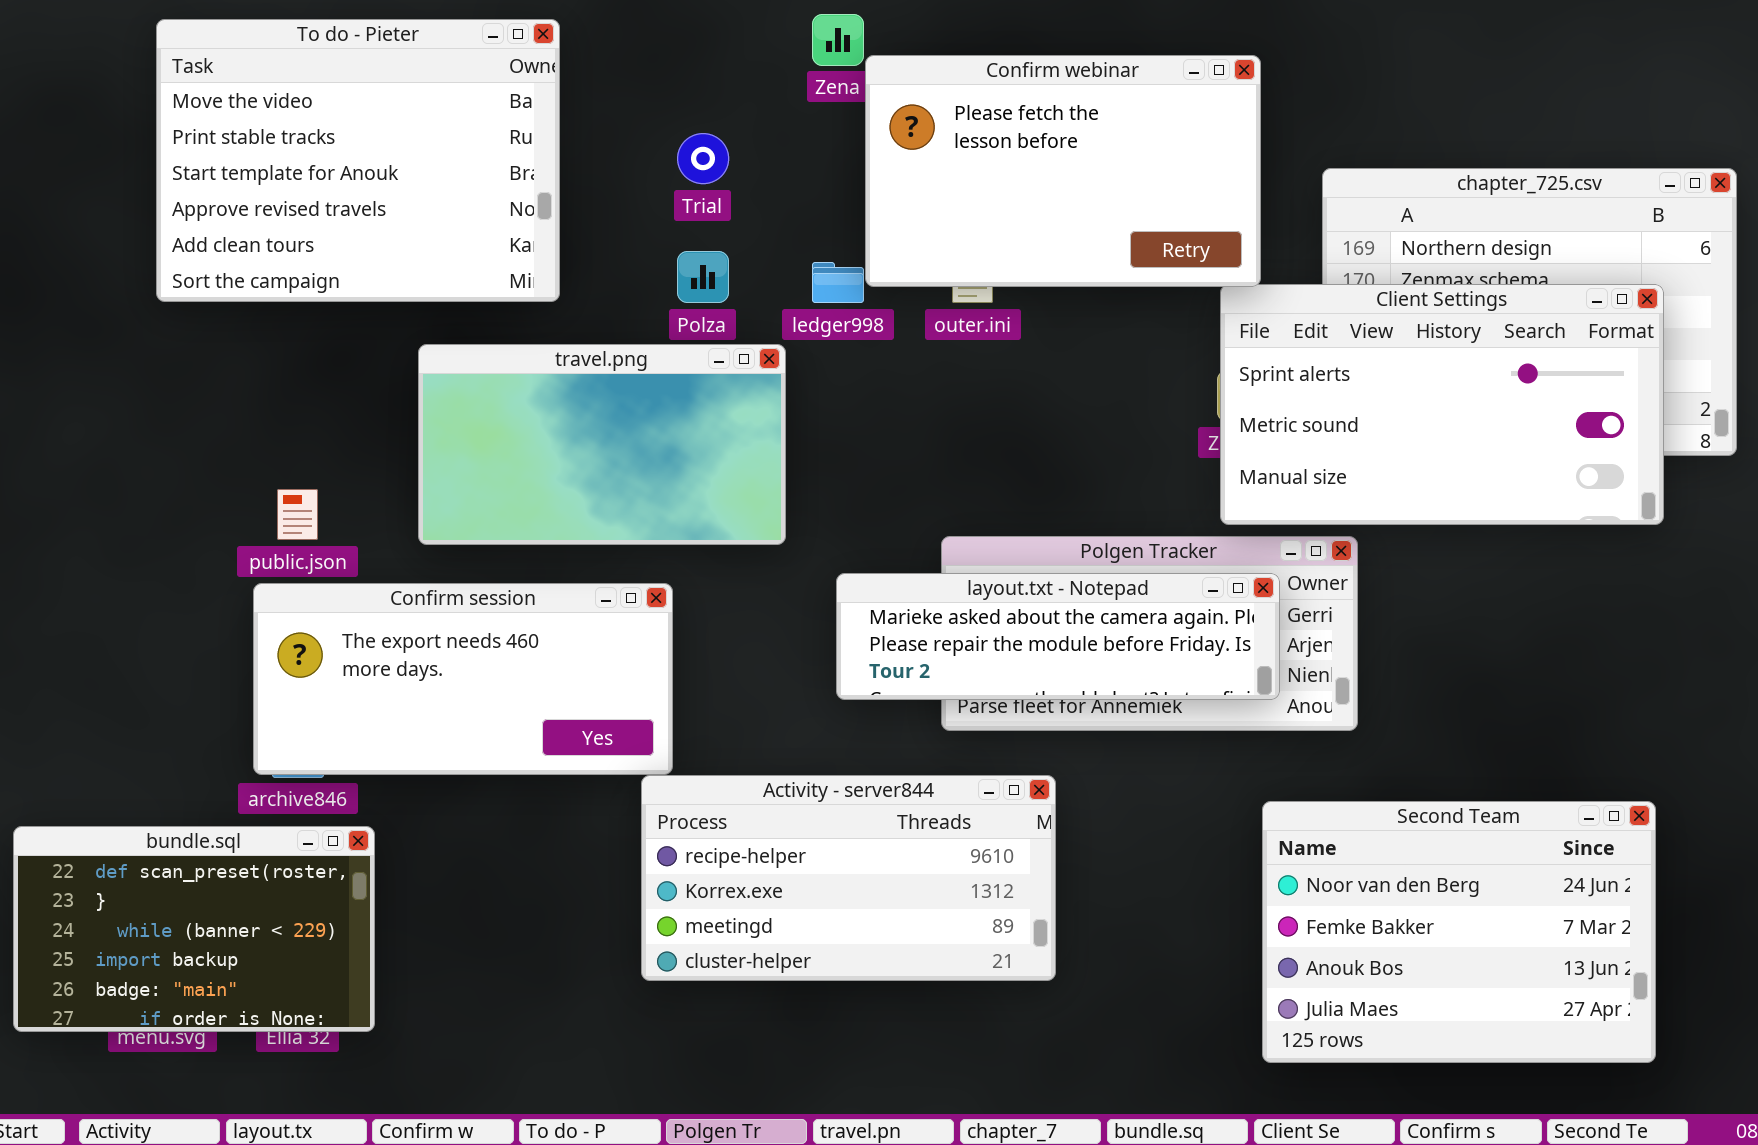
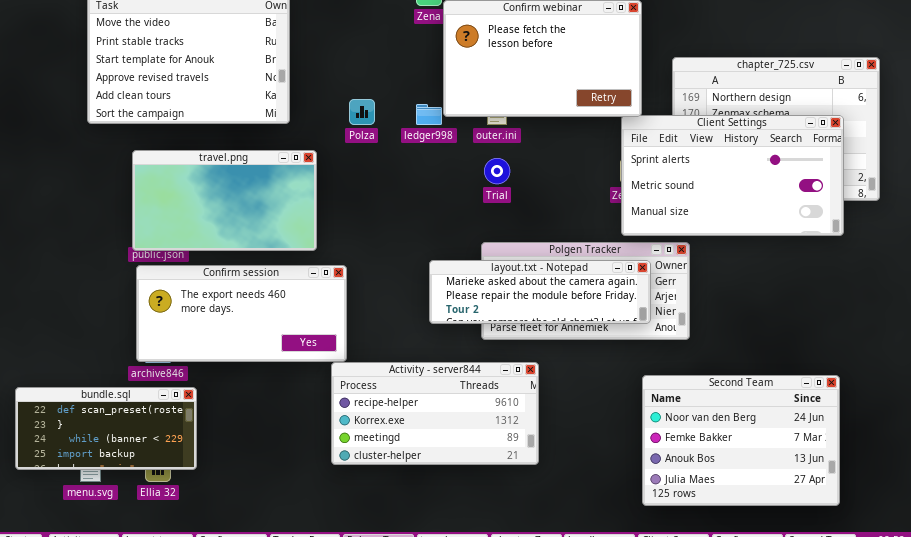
Trial: [677,133,729,184] -> [484,158,510,184], moved
travel.png: [418,344,786,545] -> [132,150,317,251], moved
bundle.sql: [13,826,375,1032] -> [15,387,197,470], resized

